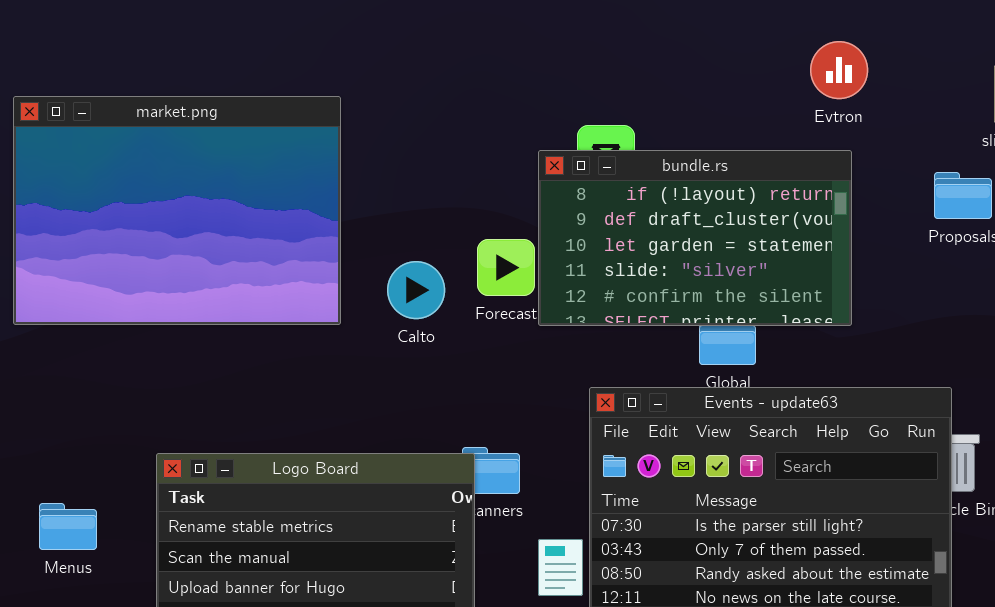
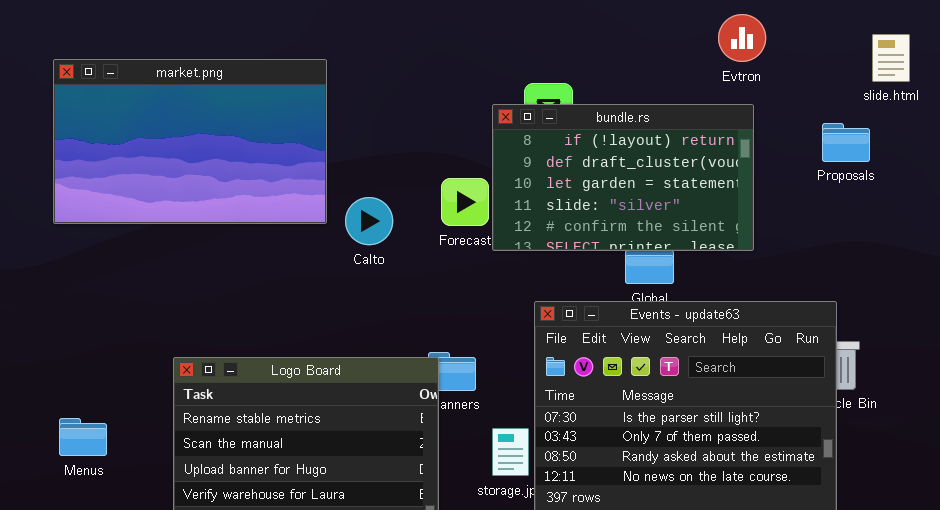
market.png: [13,96,341,325] -> [53,59,327,224], resized
Calto: [387,261,445,319] -> [345,197,393,245], moved
Menus: [39,503,97,550] -> [59,418,107,456], moved

